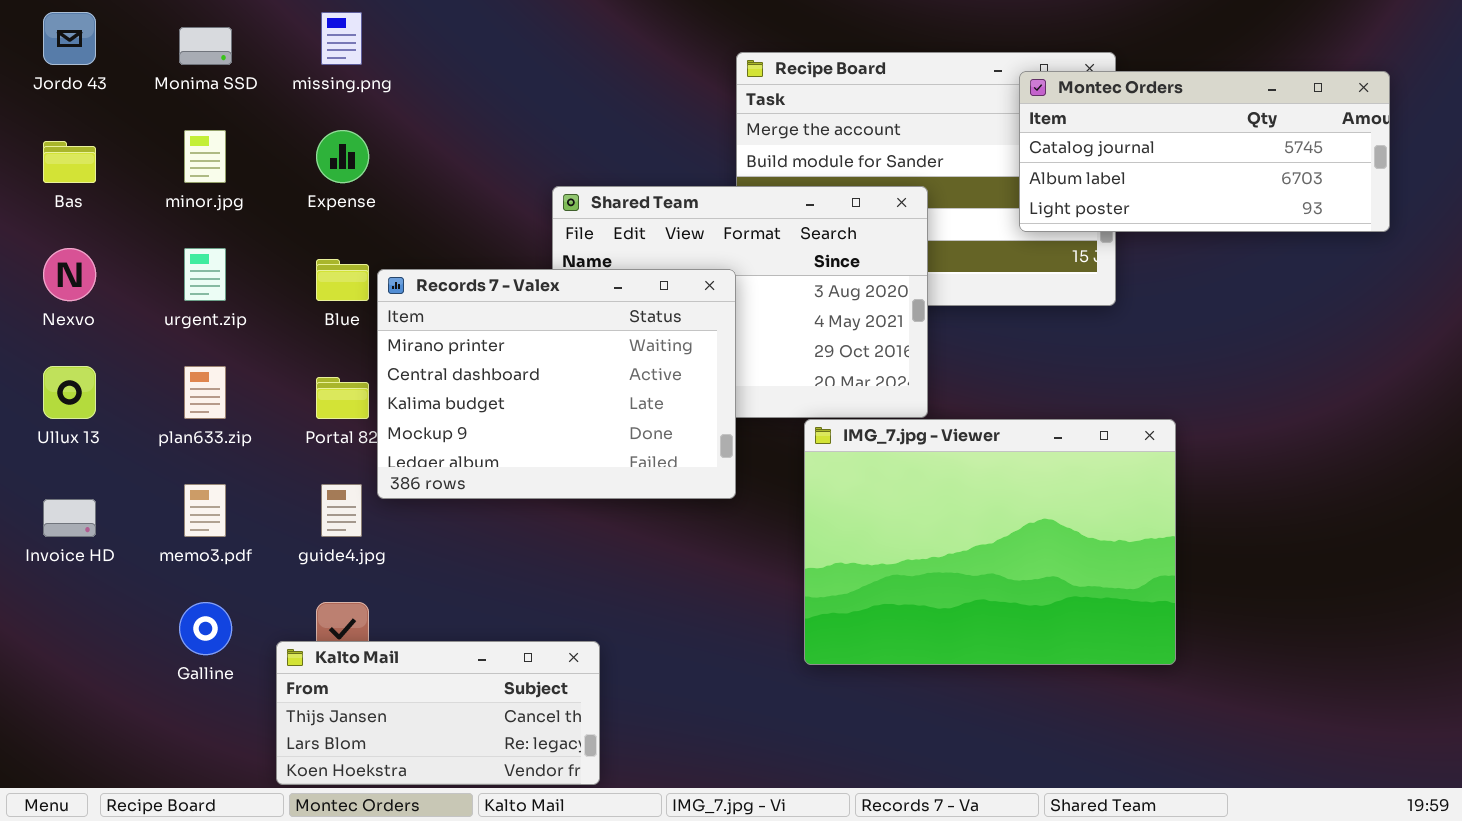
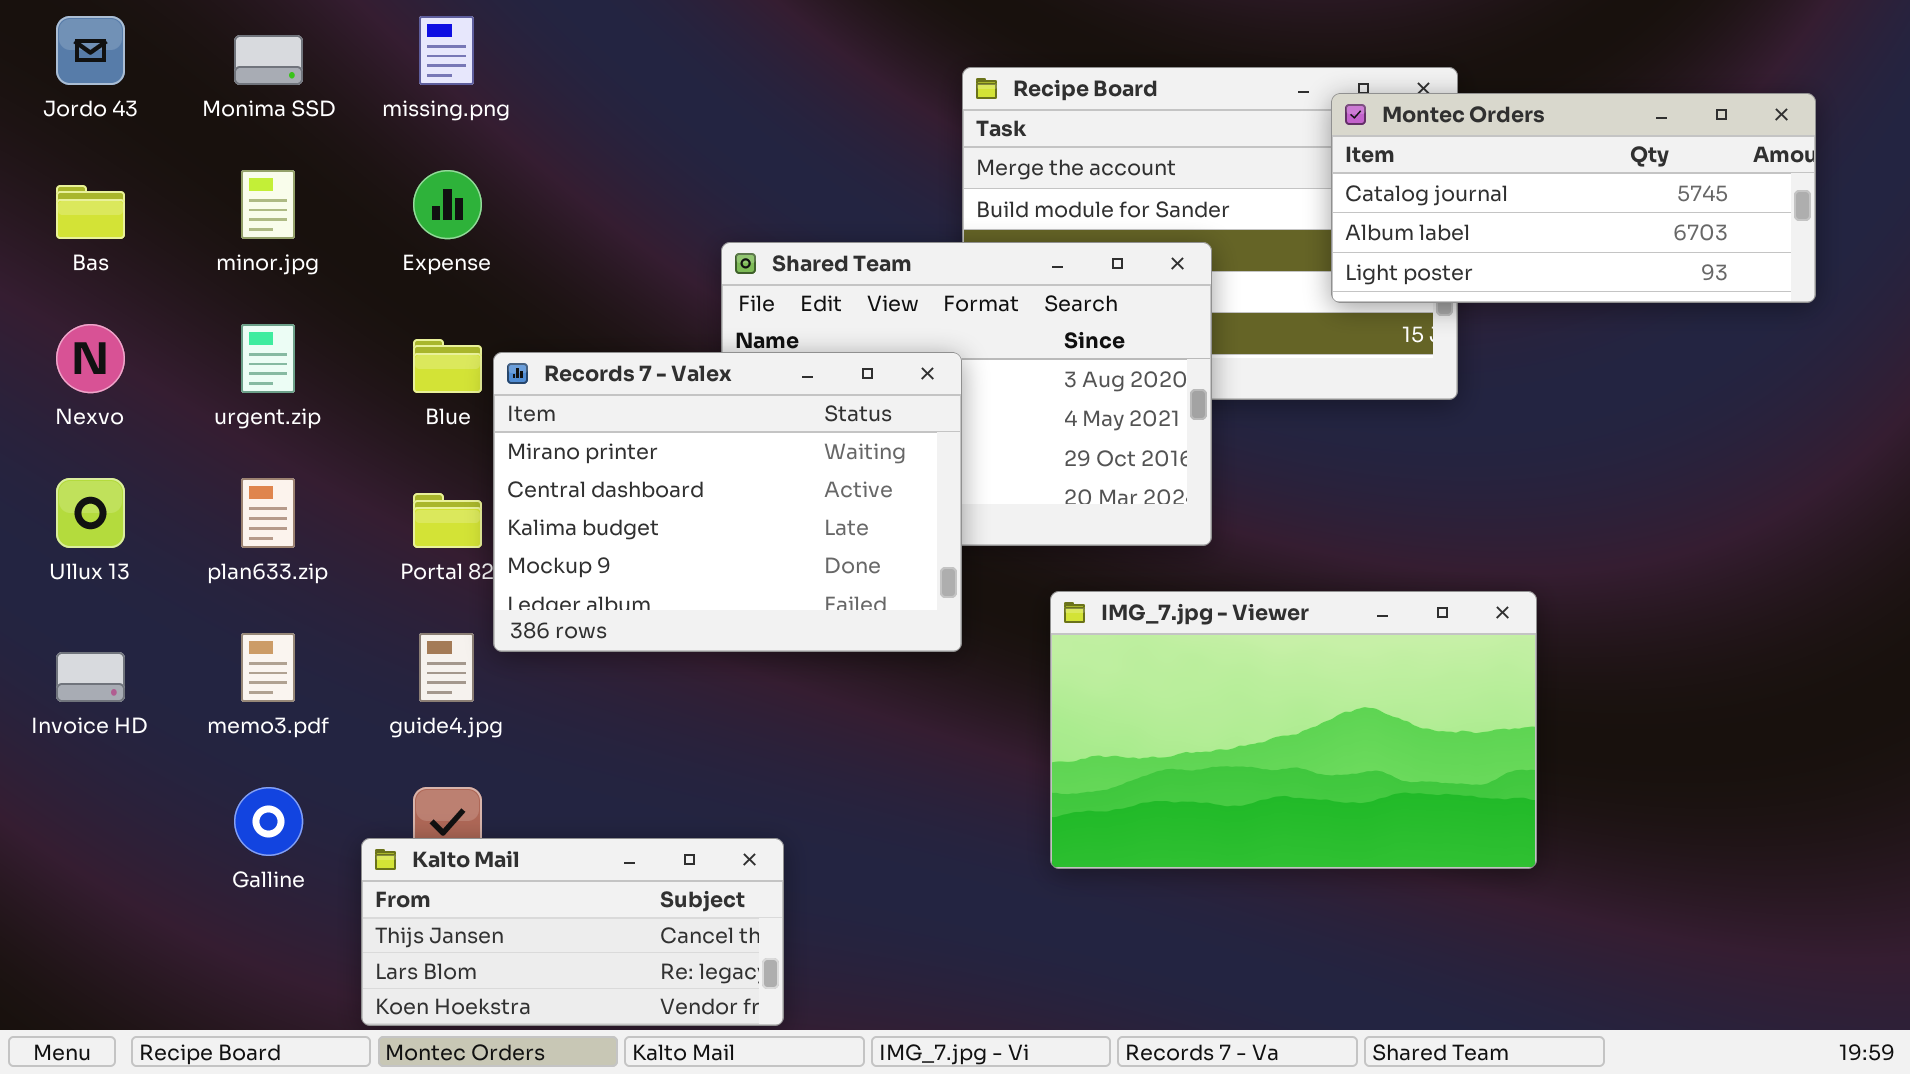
IMG_7.jpg - Viewer: [804,419,1176,665] -> [1050,591,1537,869], resized

